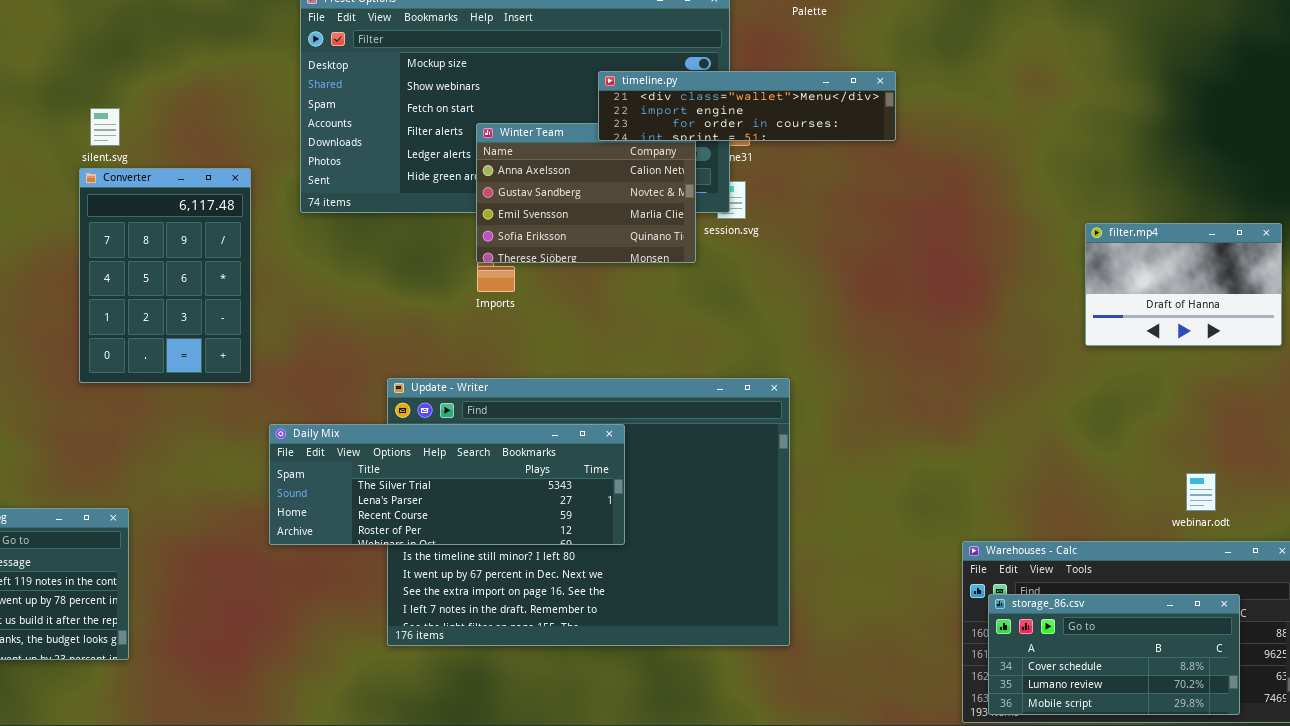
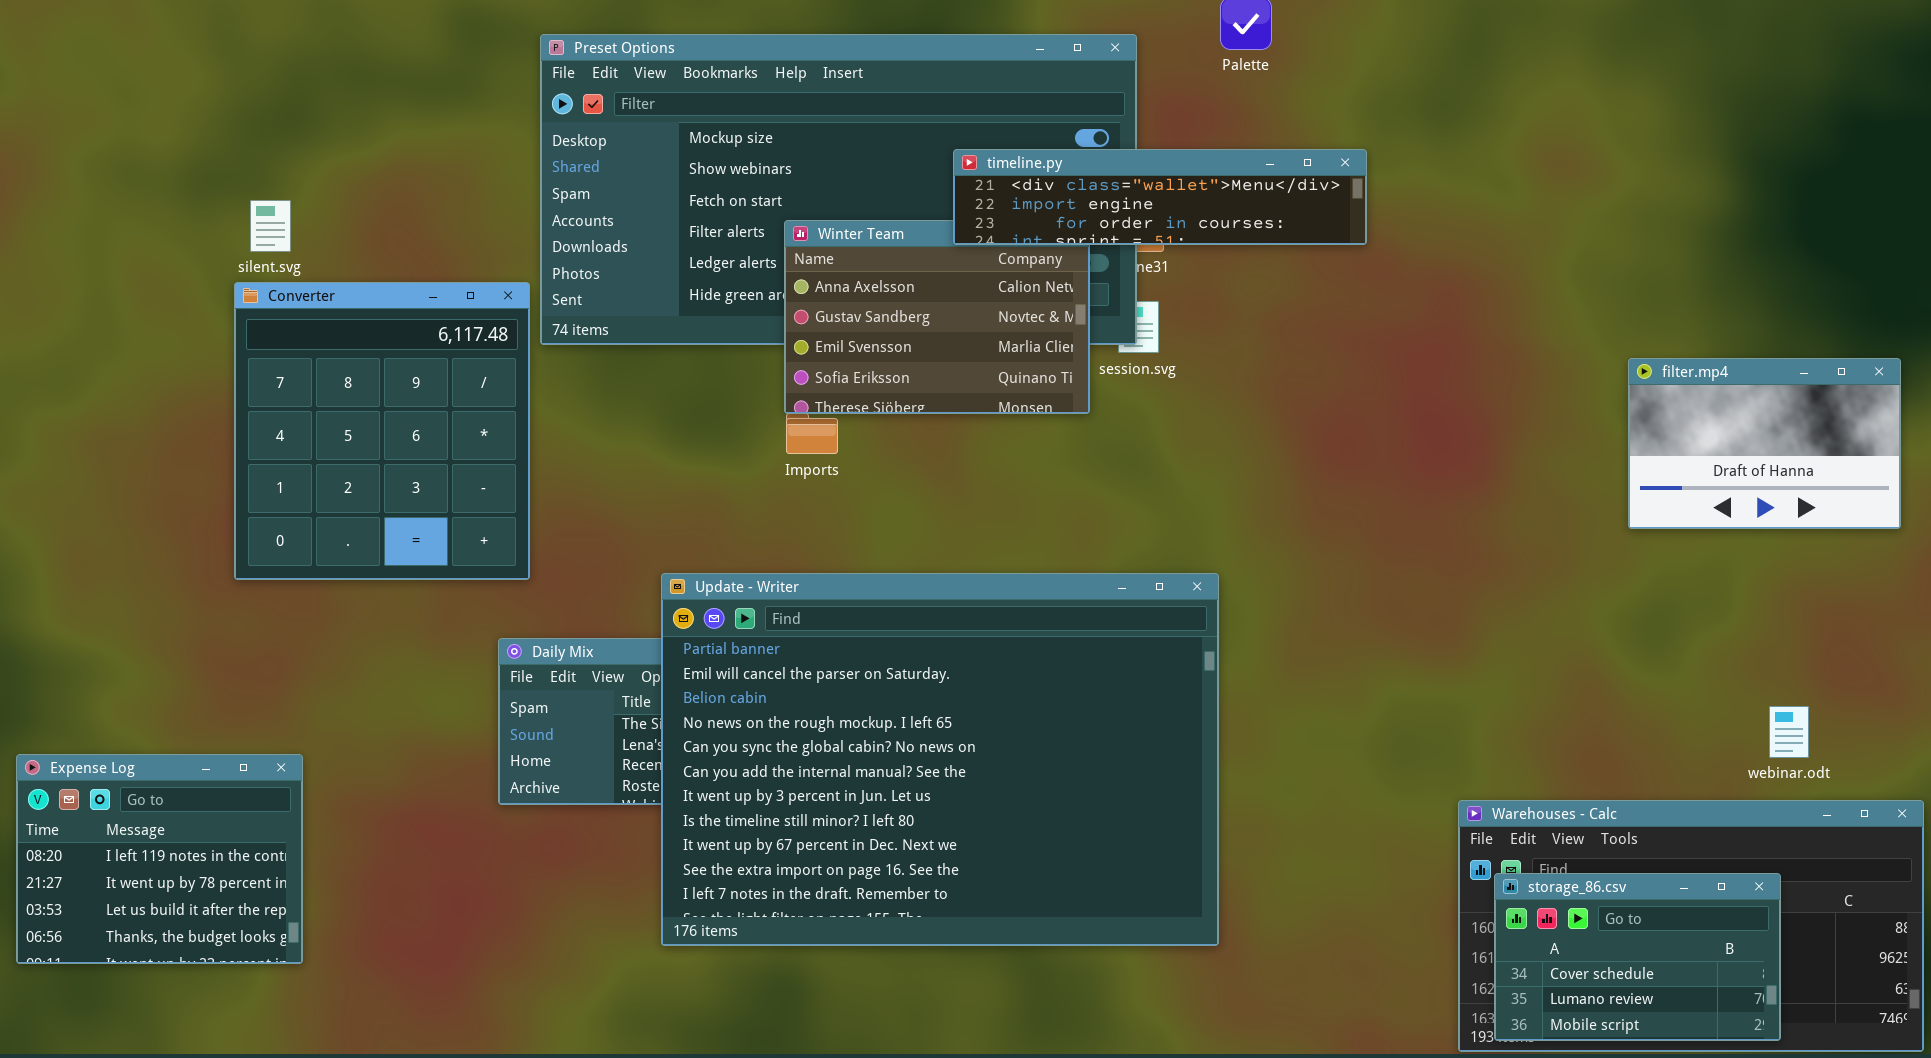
Converter: [79,168,251,383] -> [234,282,530,580], resized
Update - Writer: [387,378,790,646] -> [661,573,1219,946], raised
storage_86.csv: [988,594,1240,715] -> [1494,873,1781,1041], resized

